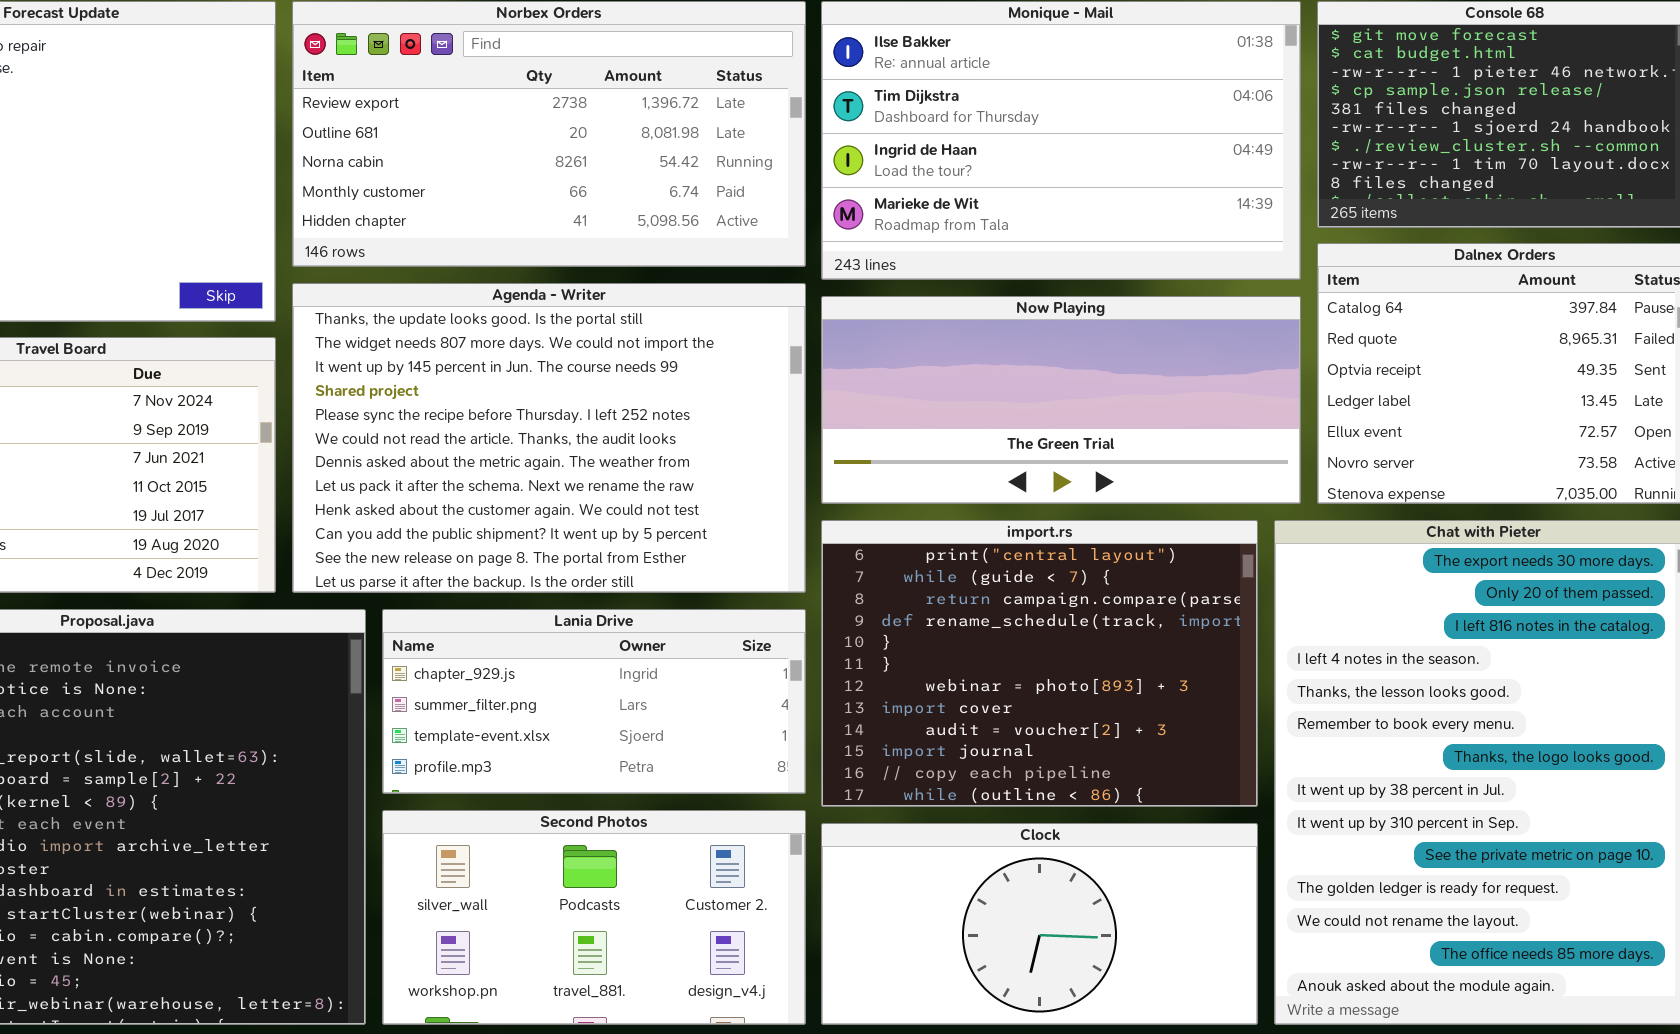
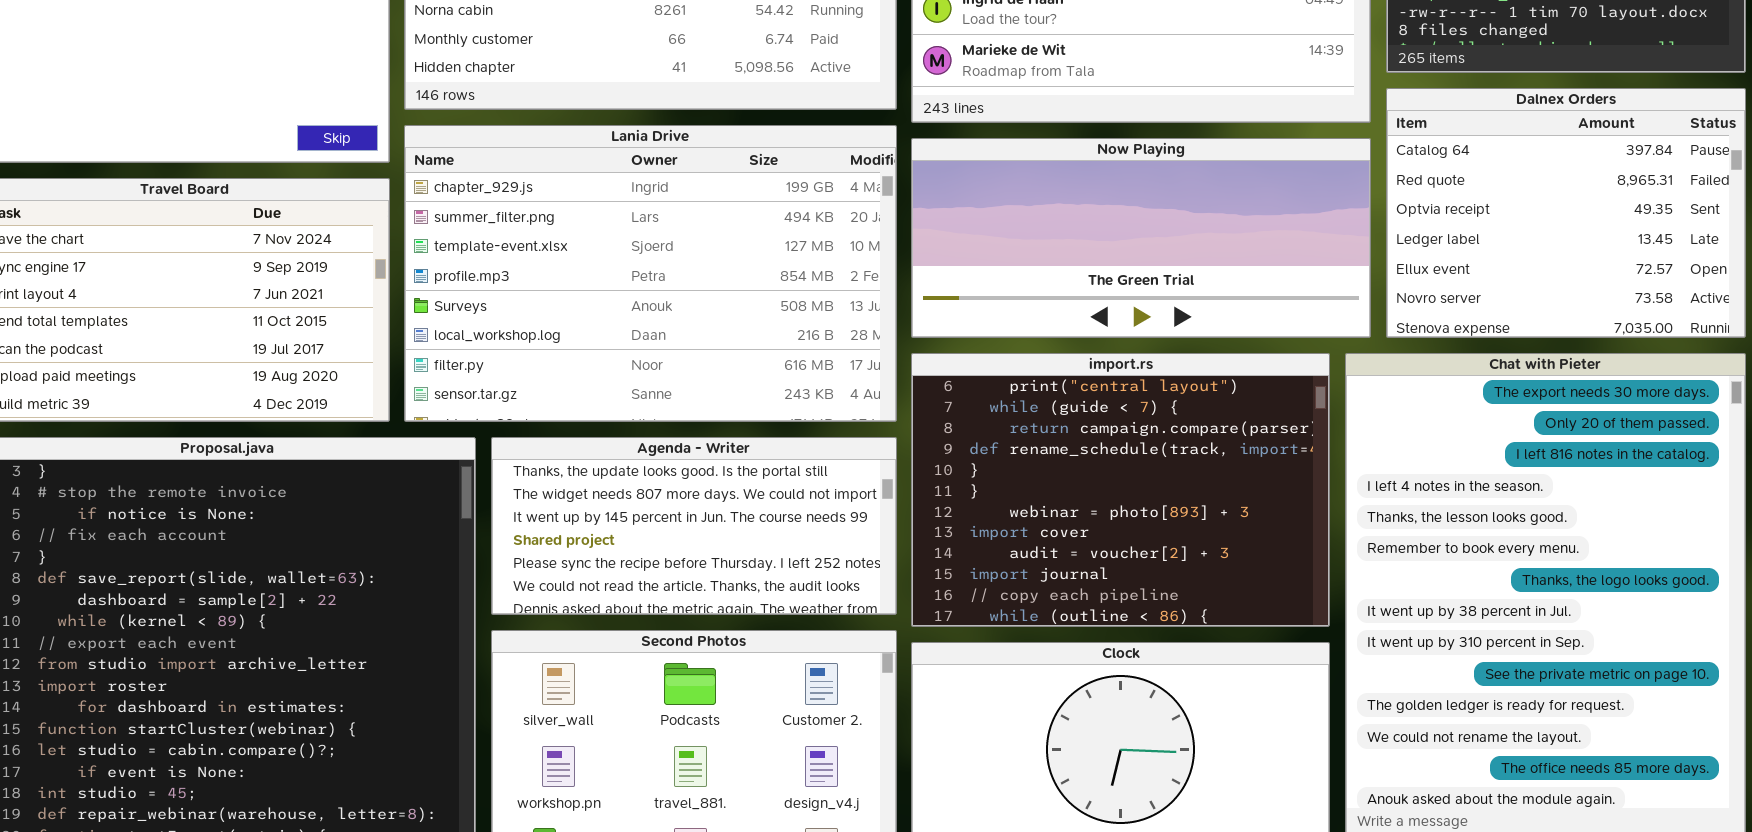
Agenda - Writer: [292,283,806,593] -> [491,437,897,615], moved, resized
Lania Drive: [382,609,806,794] -> [404,125,897,422], moved, resized

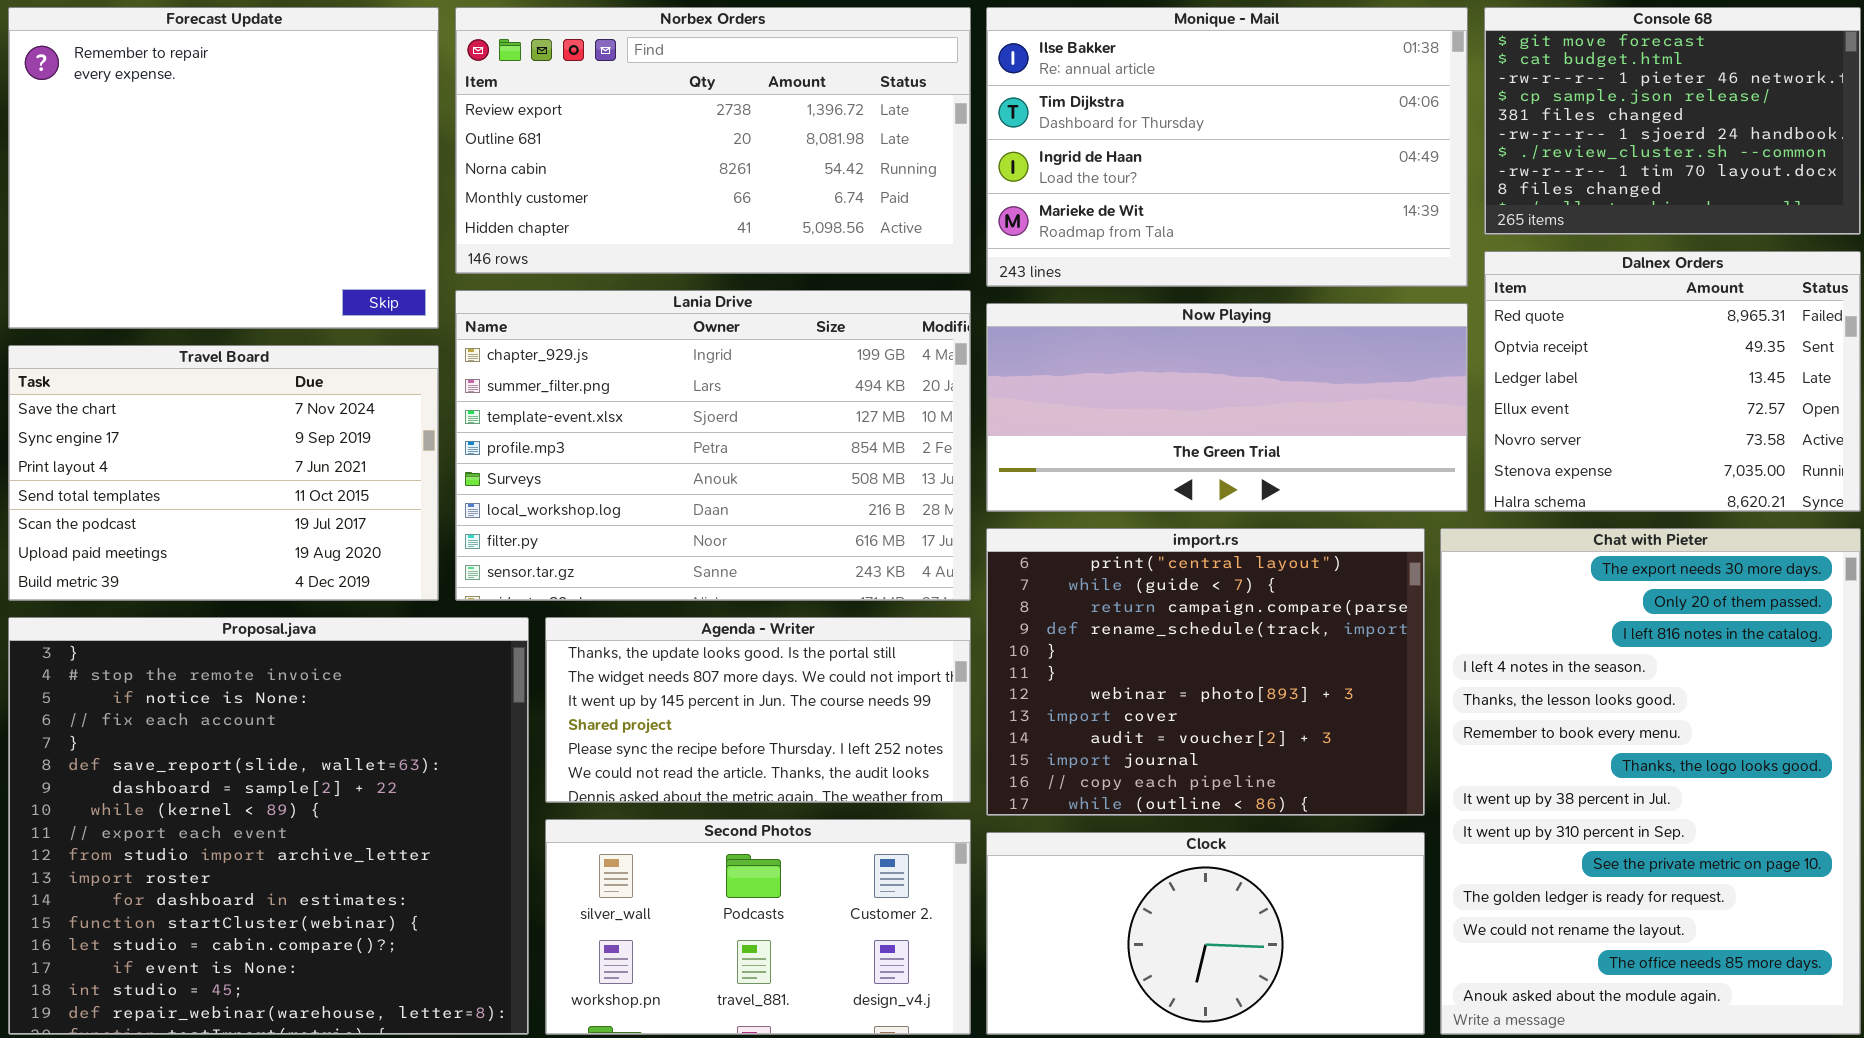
Dalnex Orders: [1386,88,1746,338] -> [1484,251,1861,512], scrolled down 1 row

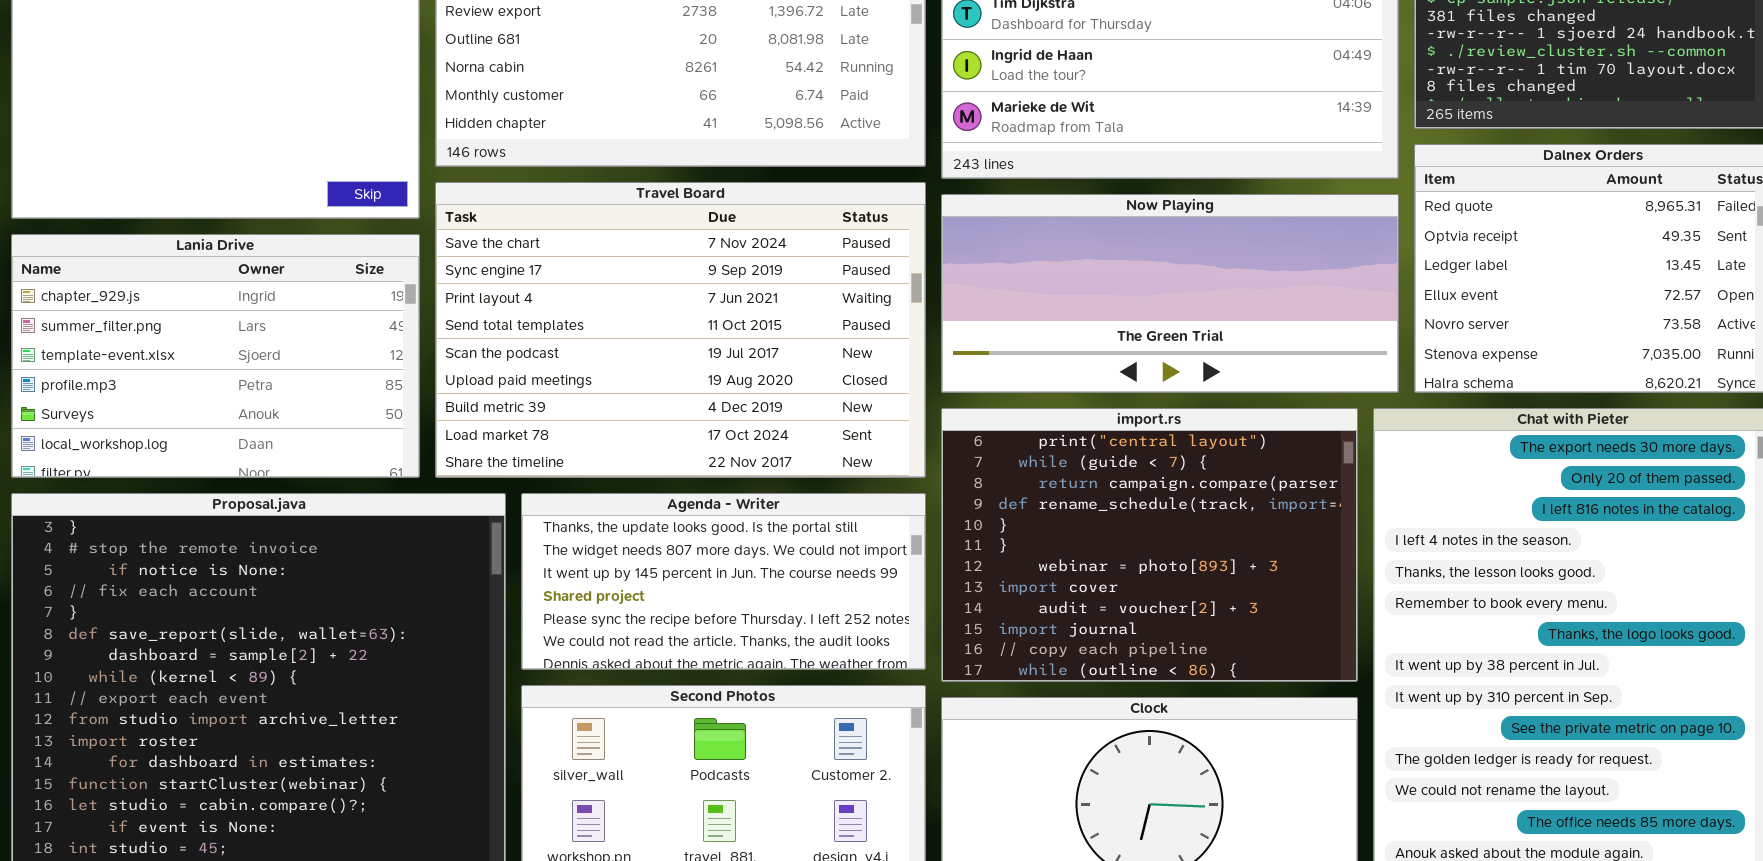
Lania Drive: [455,290,971,601] -> [11,234,420,478], moved, resized
Travel Board: [8,345,439,601] -> [435,182,926,478], moved, resized

